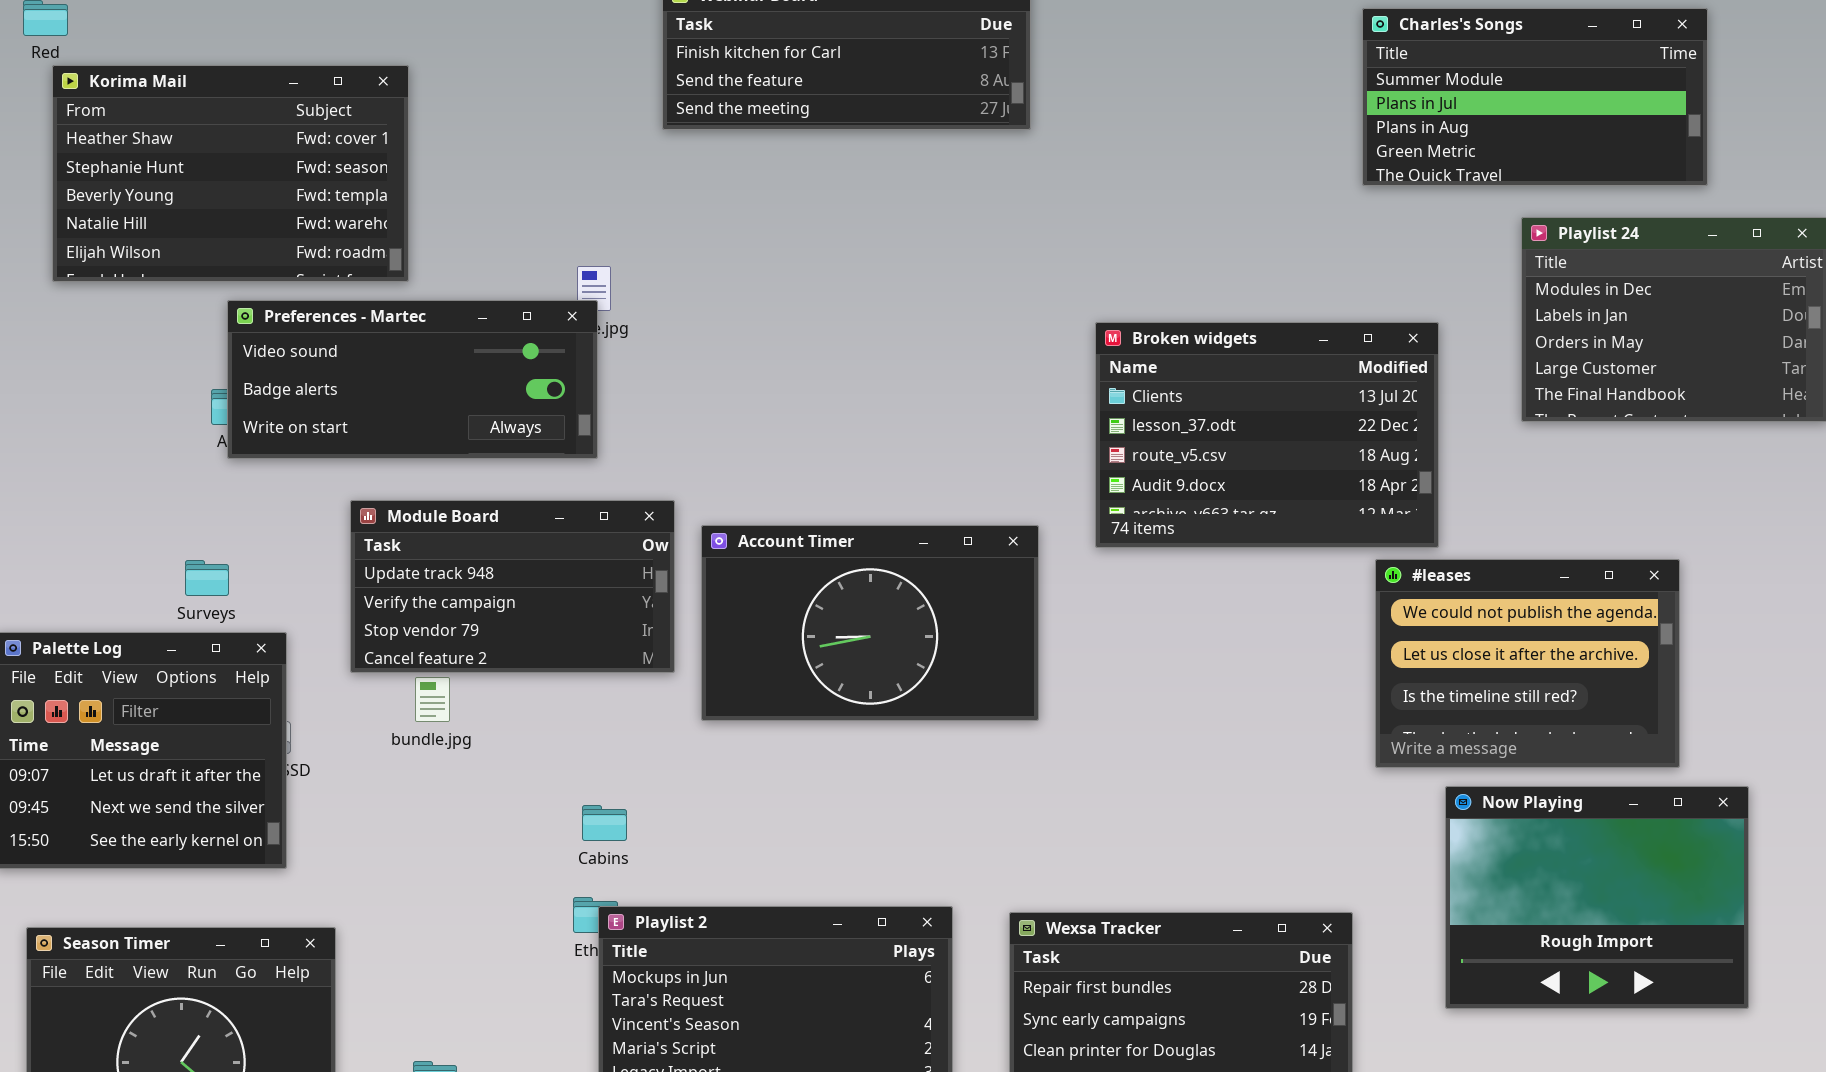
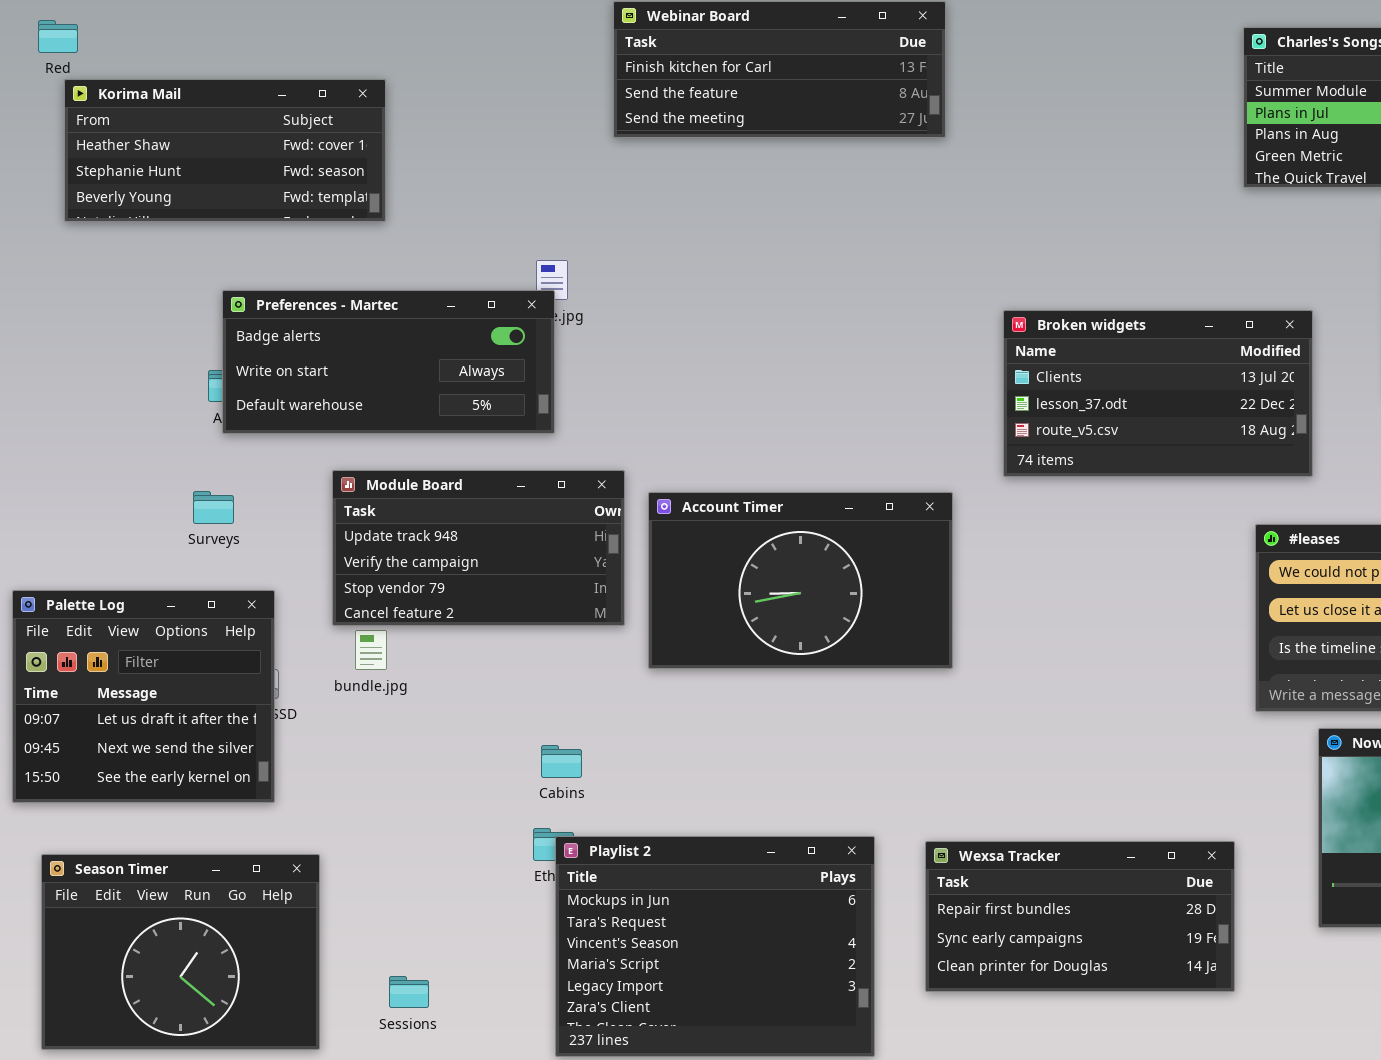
Korima Mail: [52,65,409,282] -> [64,79,386,222], resized
Preferences - Martec: [227,300,598,459] -> [222,290,555,434], scrolled down 1 row
Broken widgets: [1095,322,1439,548] -> [1003,310,1313,477], resized
Surveys: [185,560,229,596] -> [193,491,234,524], moved
bundle.jpg: [415,677,450,722] -> [355,630,387,670], moved

